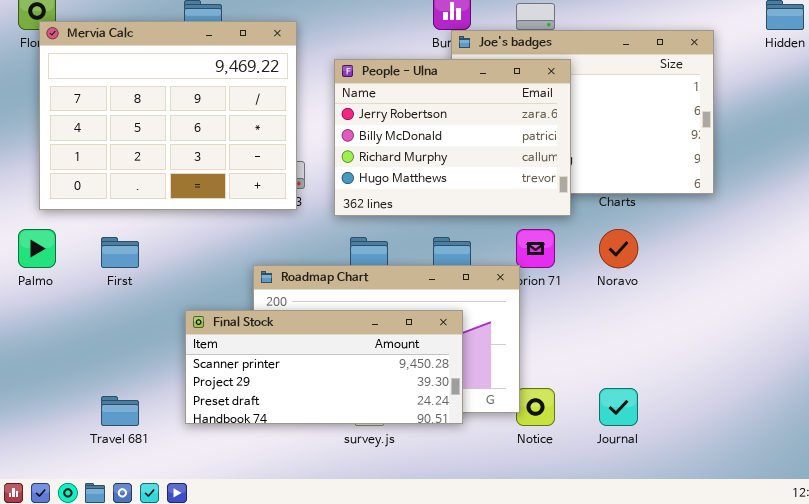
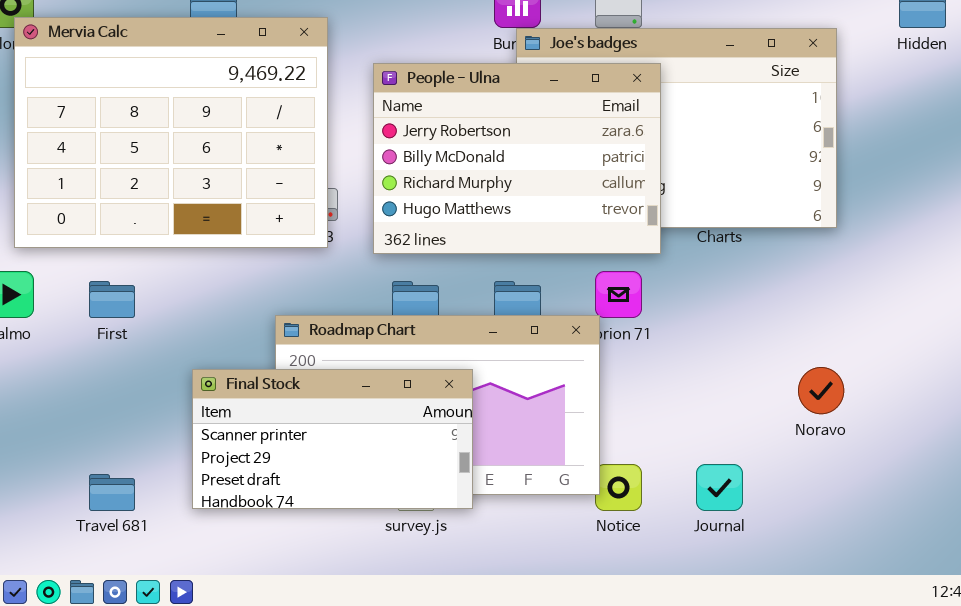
Noravo: [599,229,638,268] -> [798,367,844,414], moved
Final Stock: [185,310,463,424] -> [192,369,473,509], resized

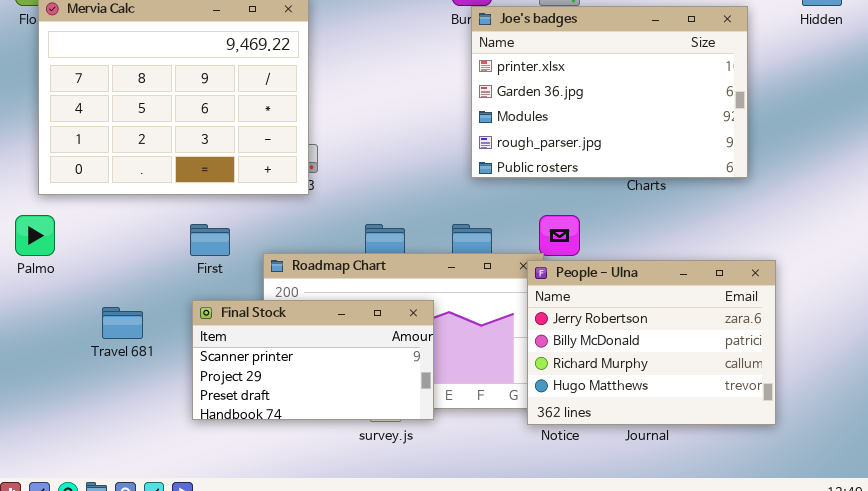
People - Ulna: [373,63,661,254] -> [527,260,776,425], moved
First: [89,281,135,318] -> [190,224,230,256], moved
Travel 681: [89,474,135,511] -> [102,307,143,339], moved

